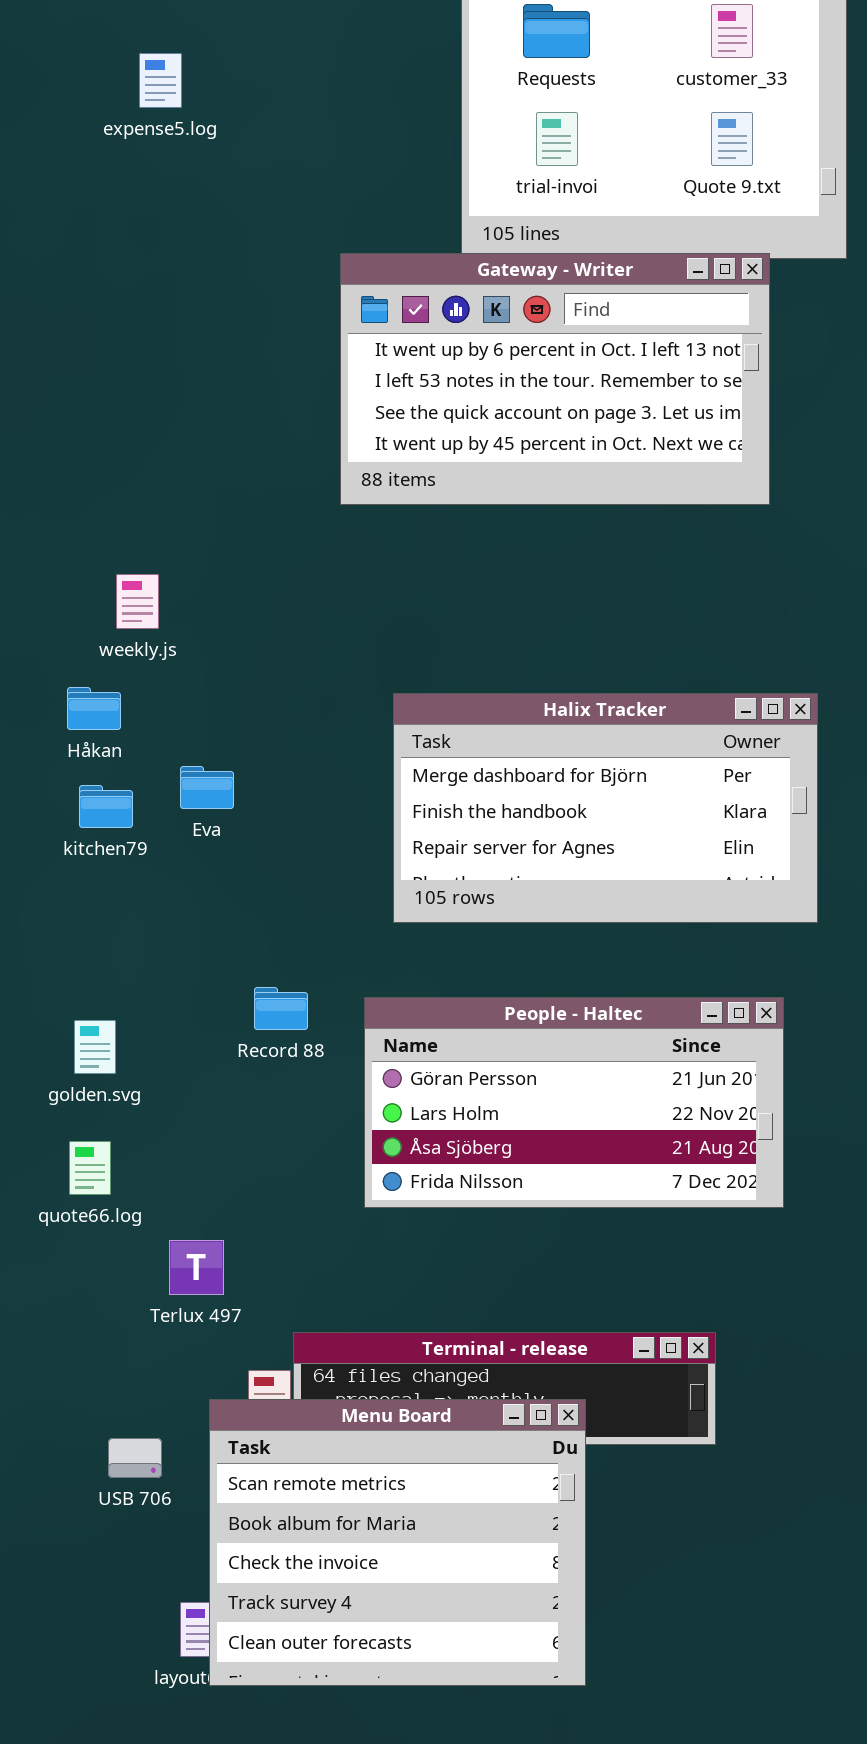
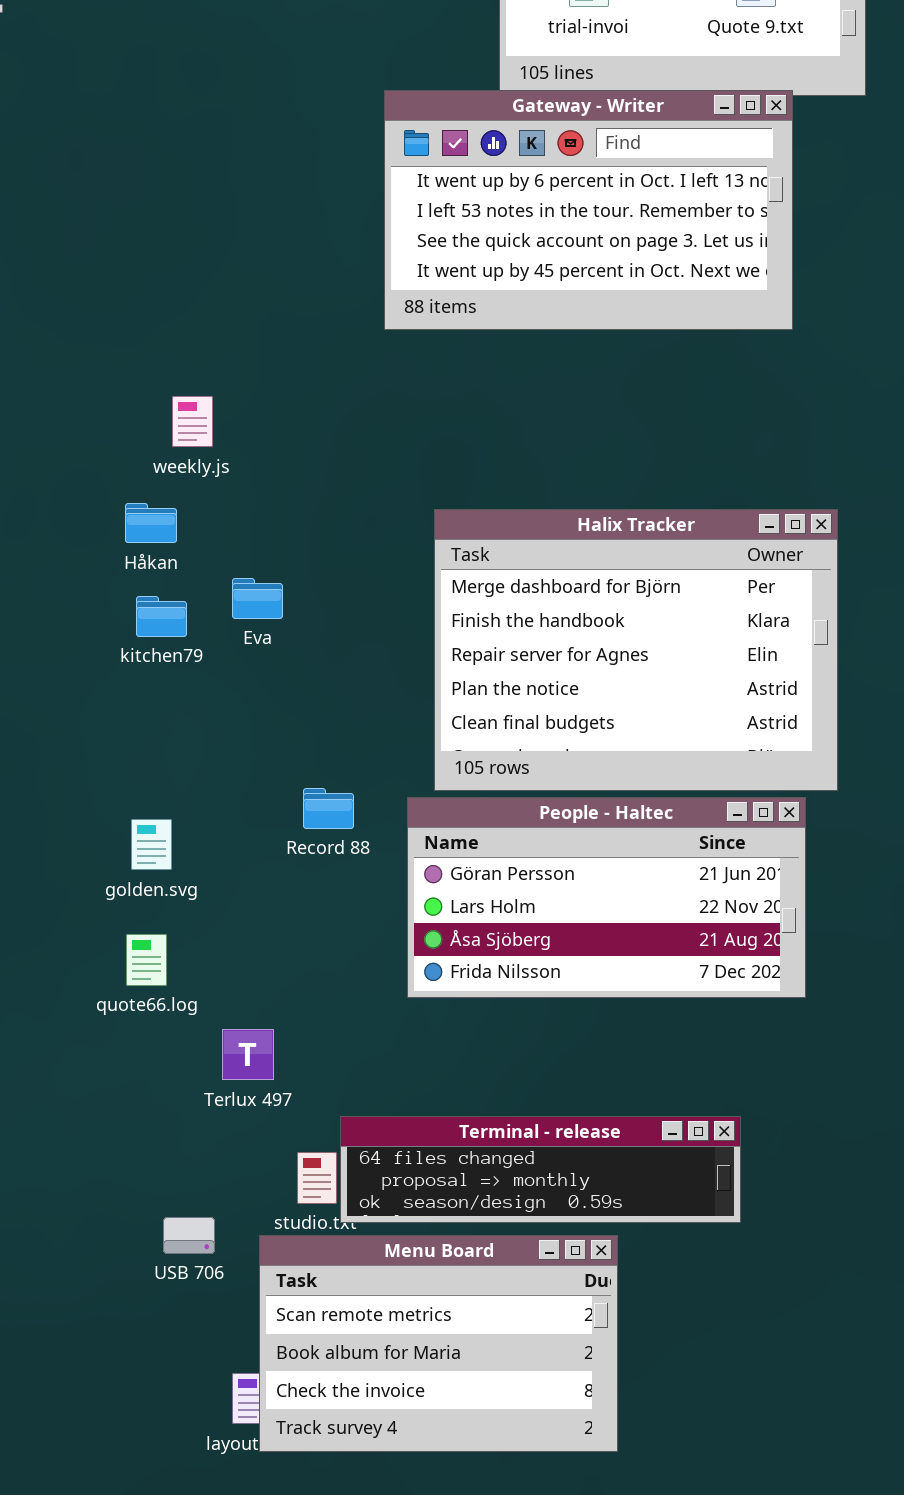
Halix Tracker: [393,693,818,923] -> [434,509,838,791], resized
Menu Board: [209,1399,586,1686] -> [259,1235,618,1452], resized

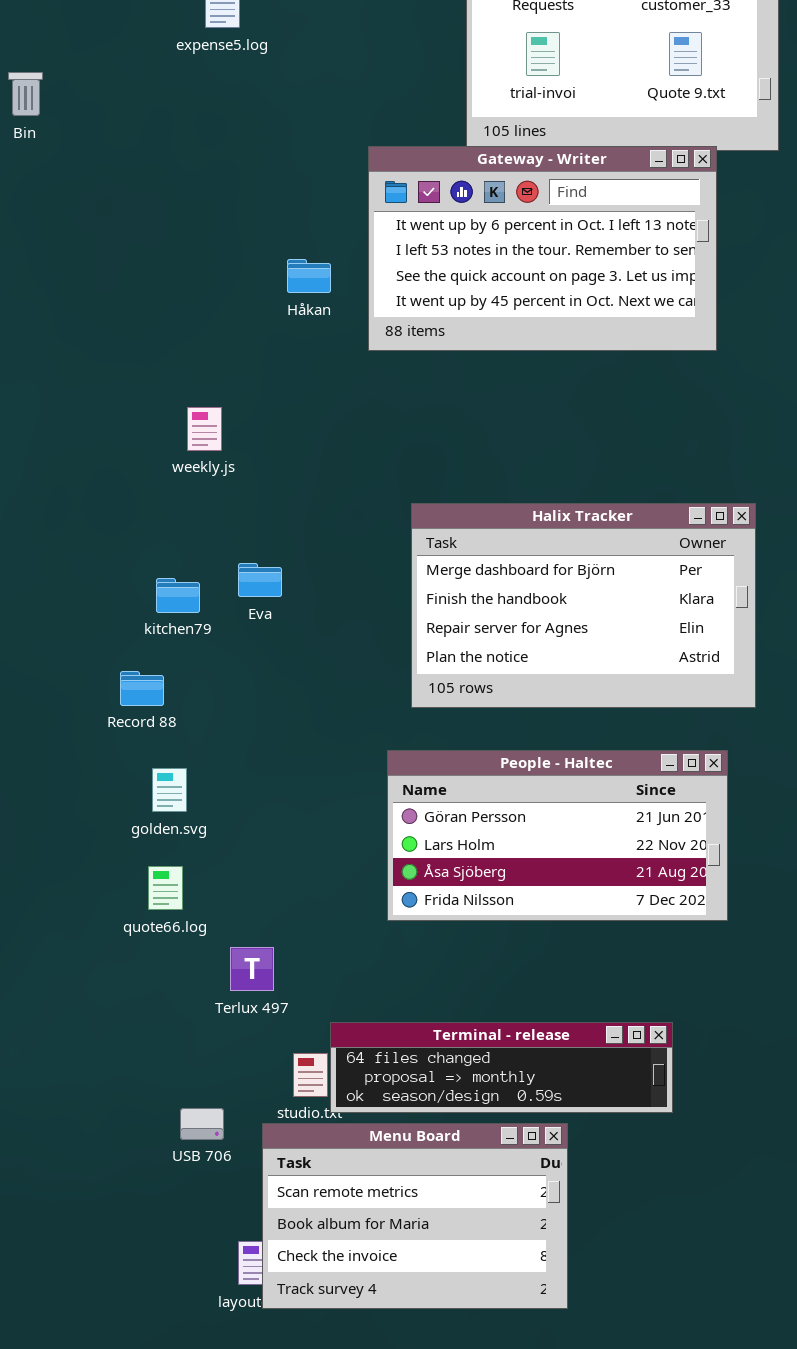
Håkan: [125,503,177,543] -> [287,259,331,293], moved
Halix Tracker: [434,509,838,791] -> [411,503,756,708], resized
Record 88: [303,788,354,829] -> [120,671,164,706], moved

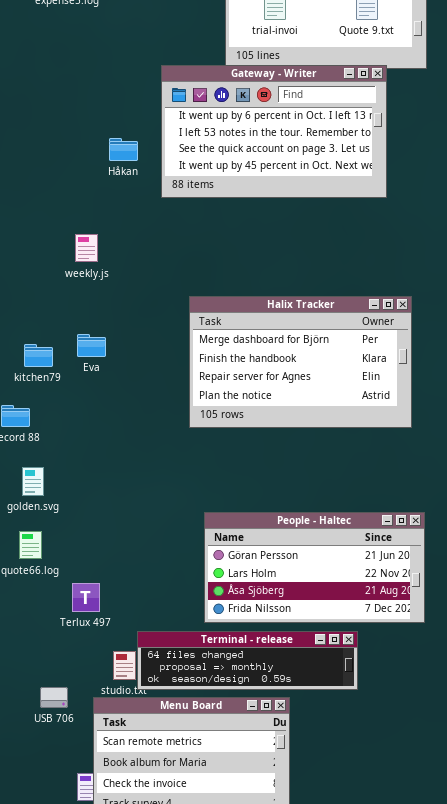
weekly.js: [187,407,222,451] -> [75,234,98,262], moved
People - Haltec: [387,750,728,921] -> [204,512,425,623], moved

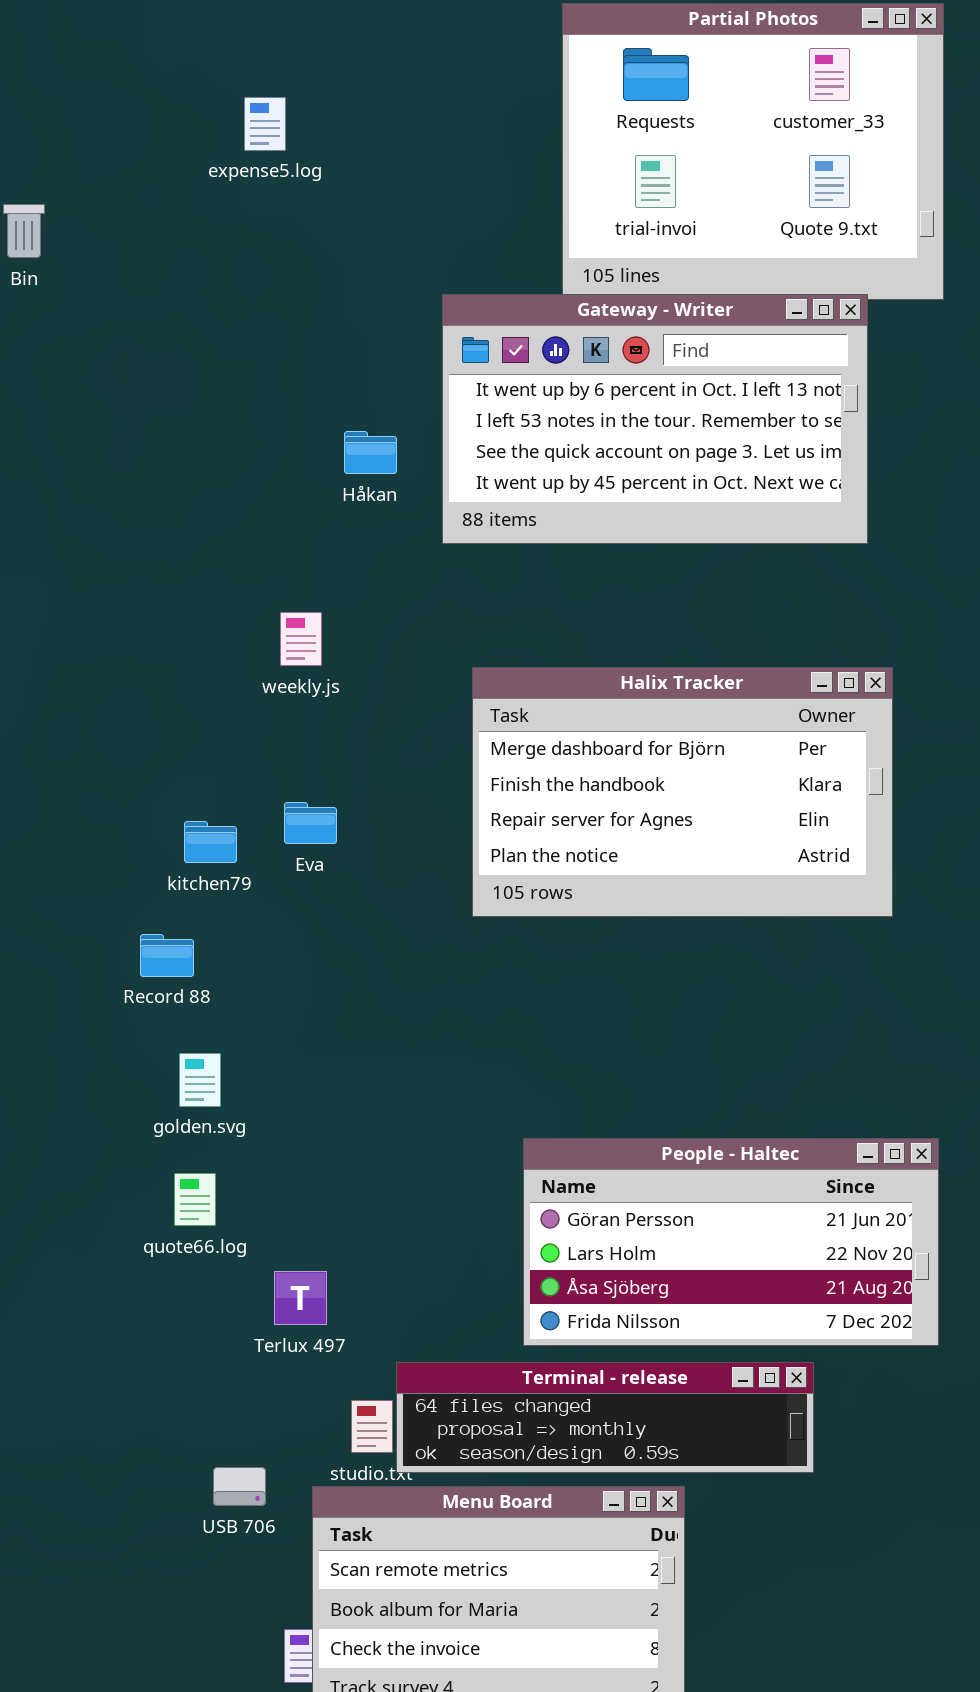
Halix Tracker: [189,296,412,428] -> [472,667,893,917], moved

